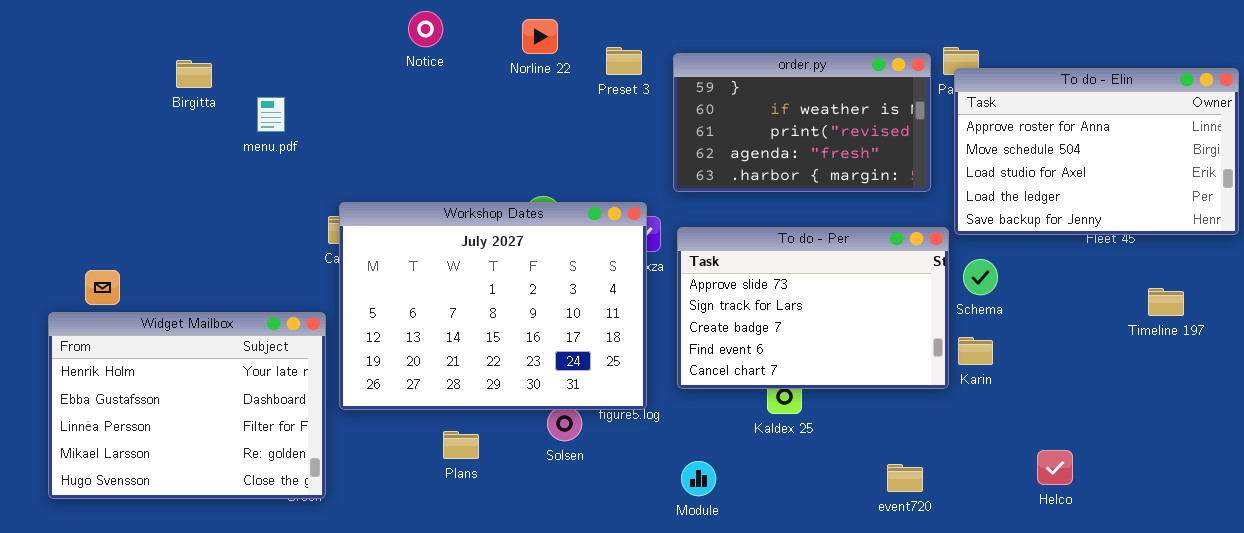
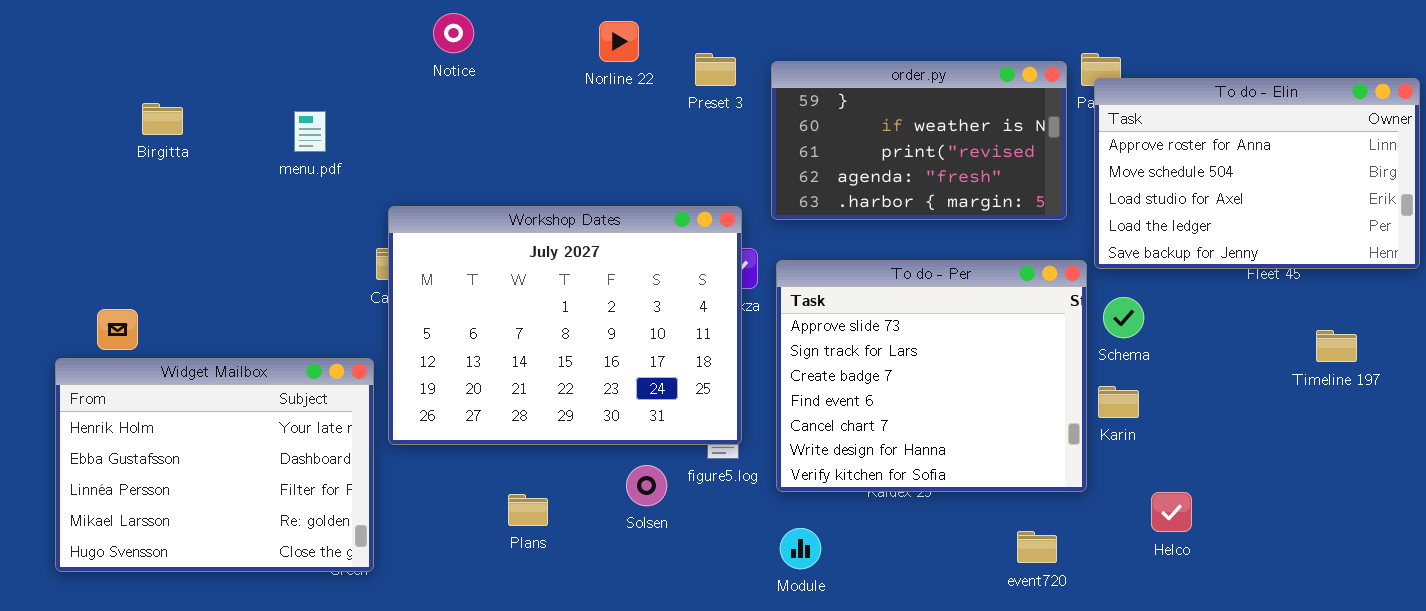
Notice: [408,11,443,47] -> [433,13,474,53], moved
Birgitta: [176,60,212,88] -> [142,103,183,135], moved
Workshop Dates: [339,202,647,410] -> [388,206,742,445], moved
To do - Per: [677,227,949,389] -> [776,260,1087,492], resized
Helco: [1037,450,1073,485] -> [1151,492,1192,532], moved

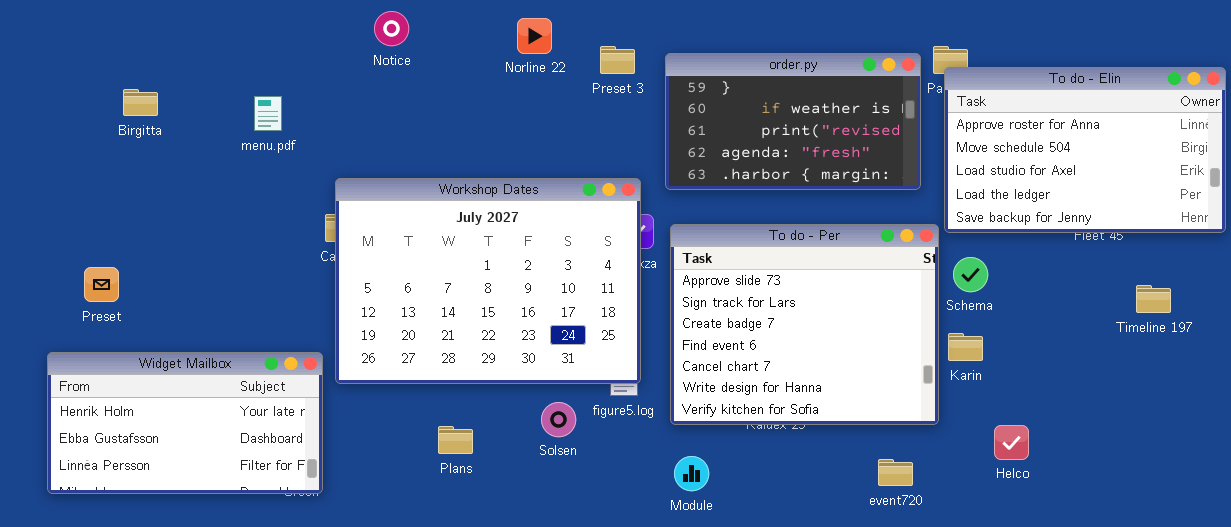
Widget Mailbox: [55,358,374,572] -> [47,352,323,494], resized

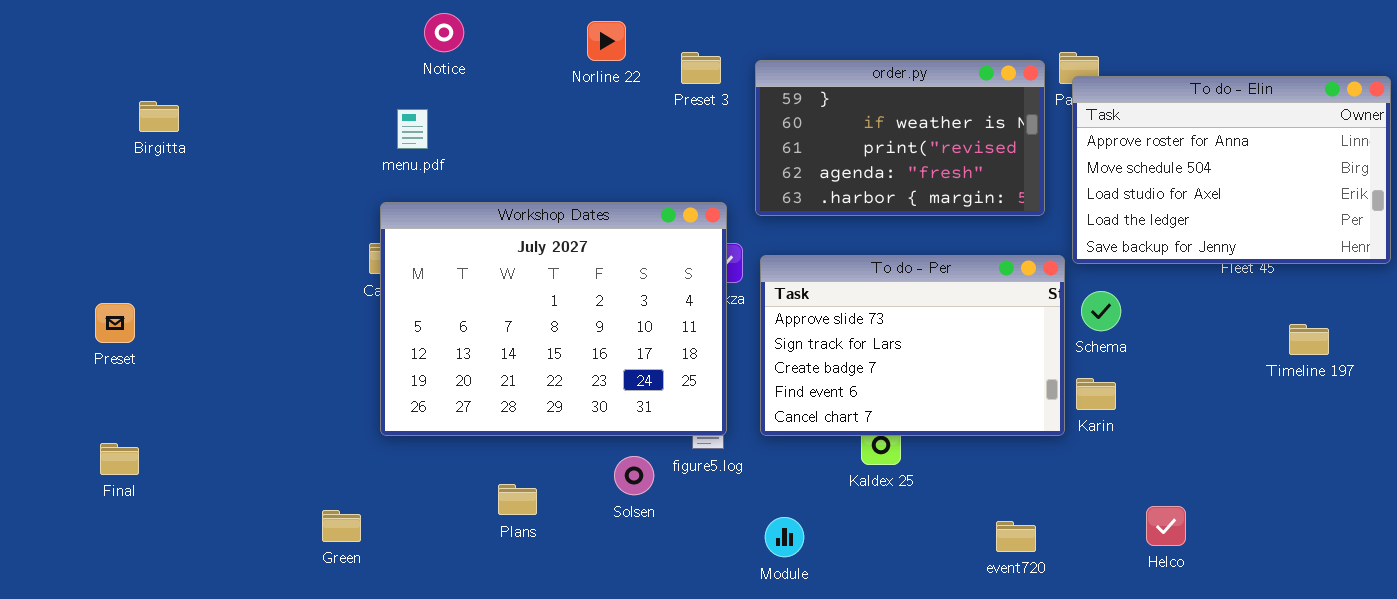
menu.pdf: [254,96,282,131] -> [397,109,428,149], moved
To do - Per: [670,224,939,425] -> [760,255,1065,436], resized
Widget Mailbox: [47,352,323,494] -> none, closed
Helco: [994,425,1029,460] -> [1146,506,1186,546], moved

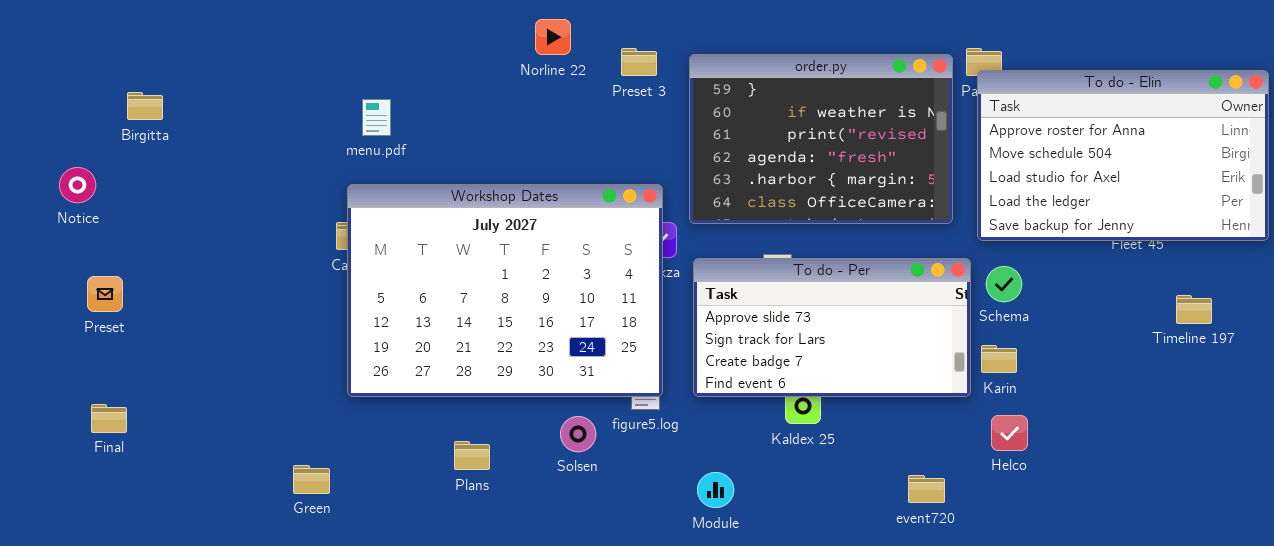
Notice: [424,13,464,52] -> [59,167,96,203], moved
order.py: [755,60,1045,216] -> [689,54,953,224], resized
To do - Per: [760,255,1065,436] -> [693,258,971,397], resized
Helco: [1146,506,1186,546] -> [991,415,1028,451], moved

